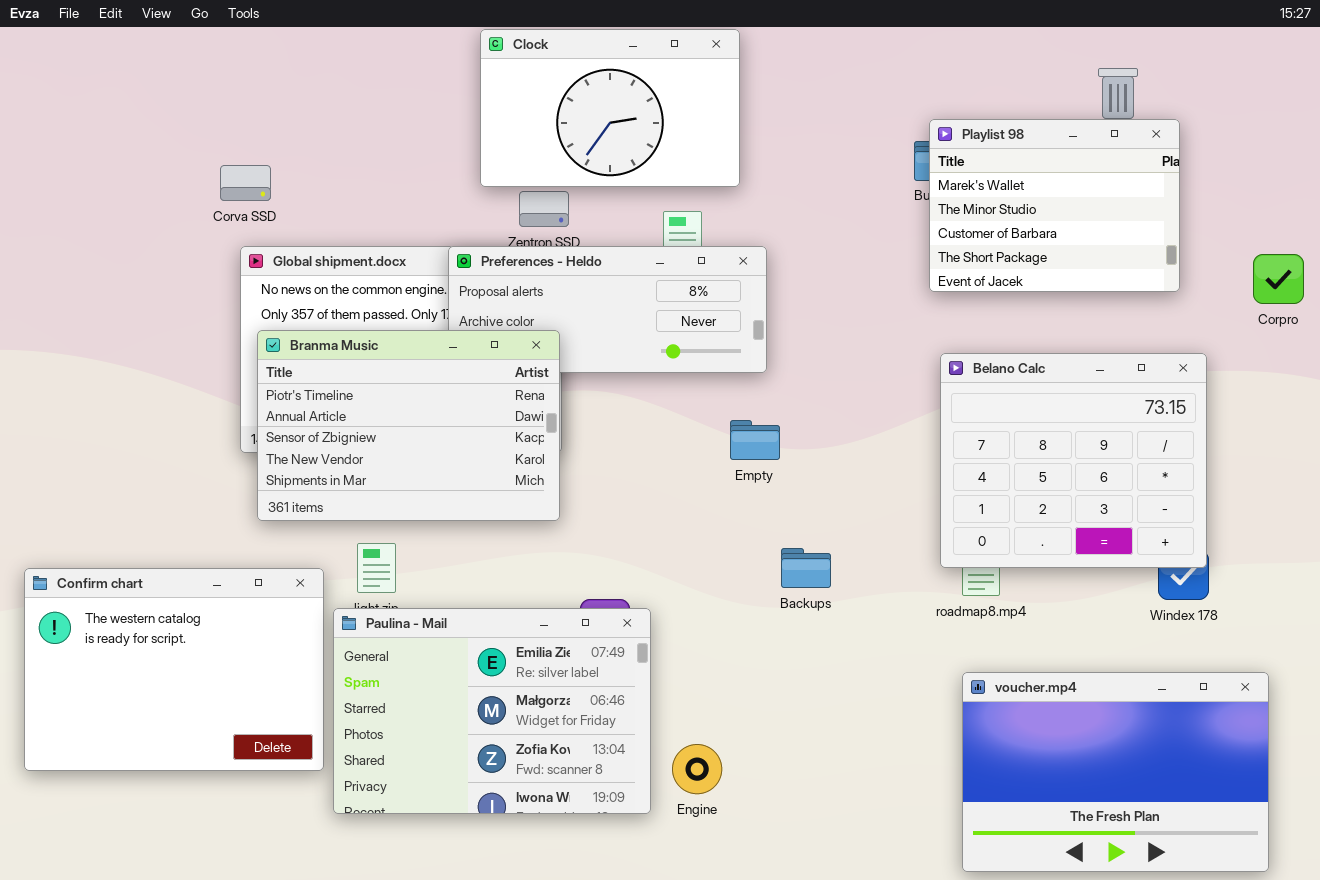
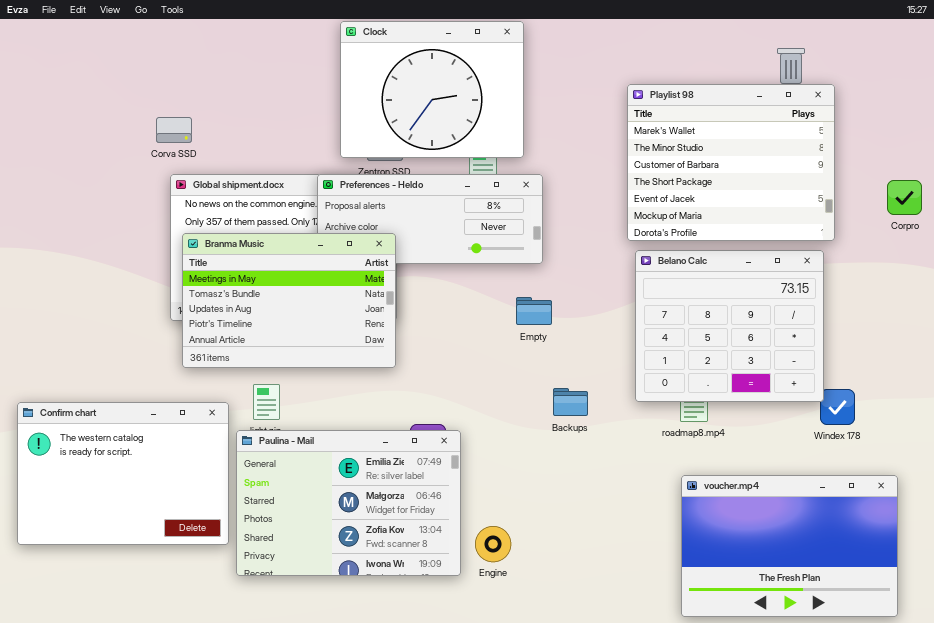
Clock: [480,29,740,187] -> [340,21,524,158], resized
Playlist 98: [929,119,1180,292] -> [627,84,835,241], resized
Branma Music: [257,330,560,521] -> [182,233,396,368], scrolled up 3 rows
Belano Calc: [940,353,1207,568] -> [635,250,824,402], moved

